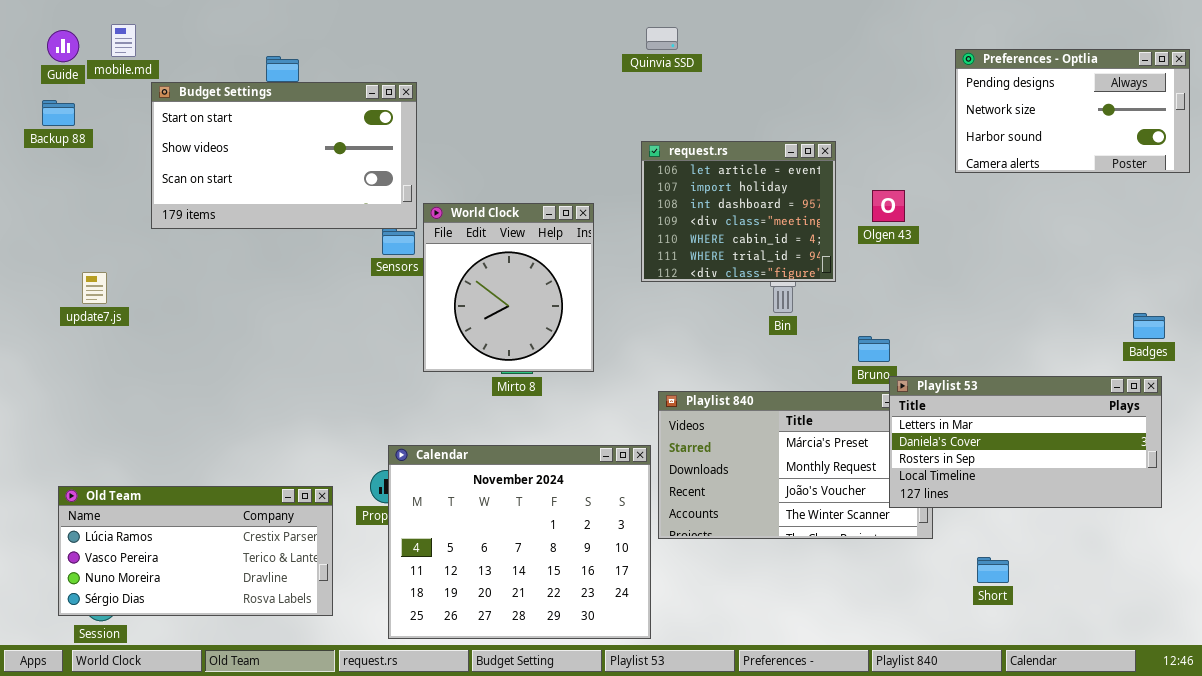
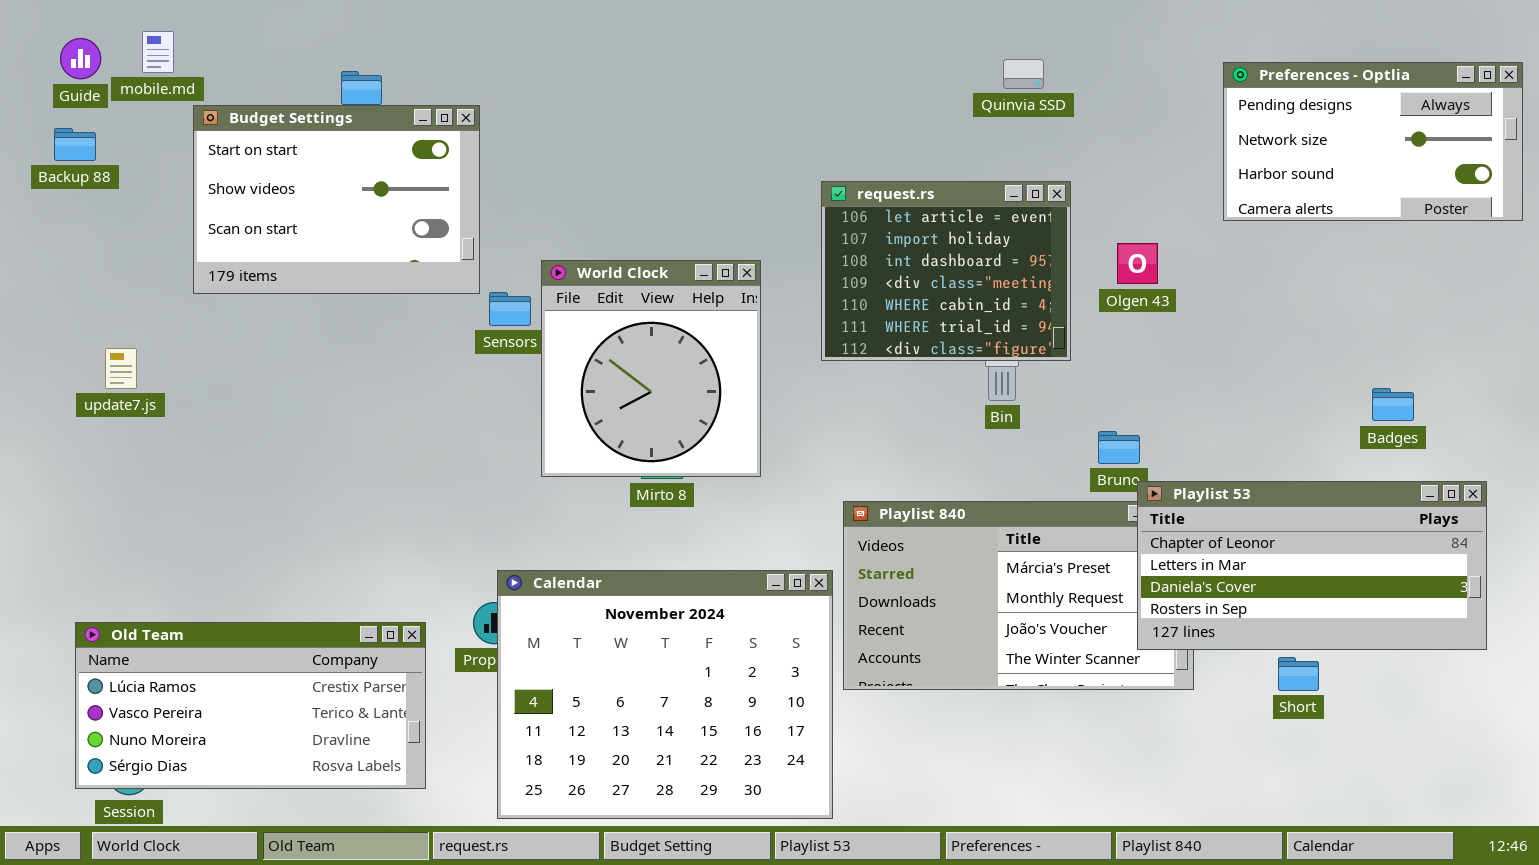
Quinvia SSD: [646,27,678,50] -> [1003,59,1044,89], moved
Budget Settings: [151,82,417,229] -> [193,105,480,294], resized
Badges: [1133,313,1165,339] -> [1372,388,1414,421], moved
Playlist 53: [889,376,1162,508] -> [1137,481,1487,650], scrolled up 1 row
Short: [977,557,1009,583] -> [1278,657,1319,691], moved

